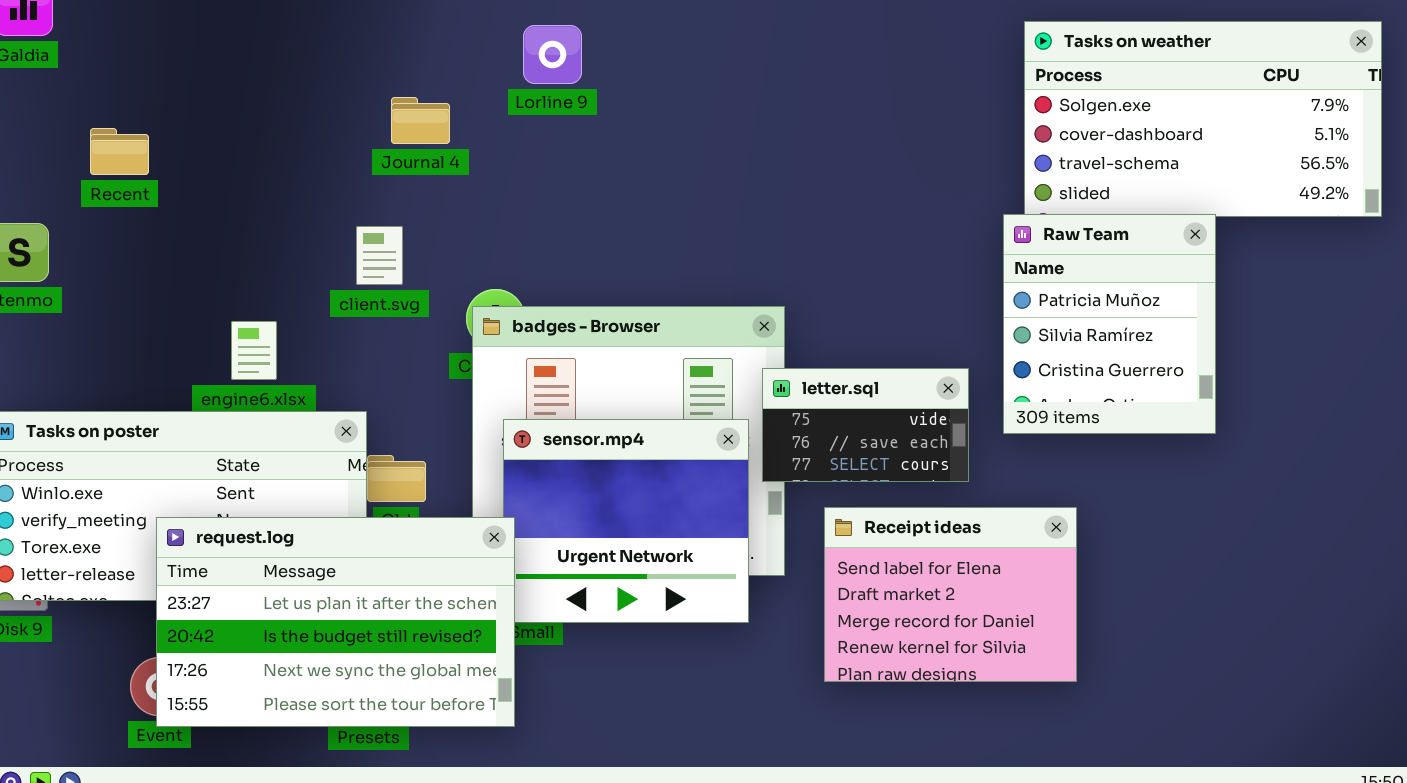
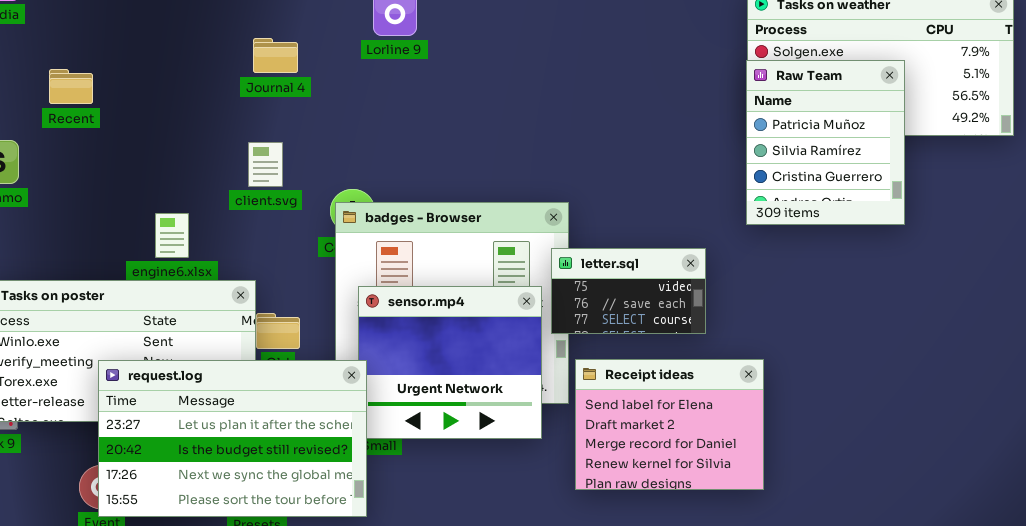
Journal 4: [391,97,450,144] -> [253,38,298,73], moved
Raw Team: [1003,214,1216,434] -> [746,60,905,225], moved
Receipt ideas: [824,507,1077,682] -> [575,359,764,490], moved

